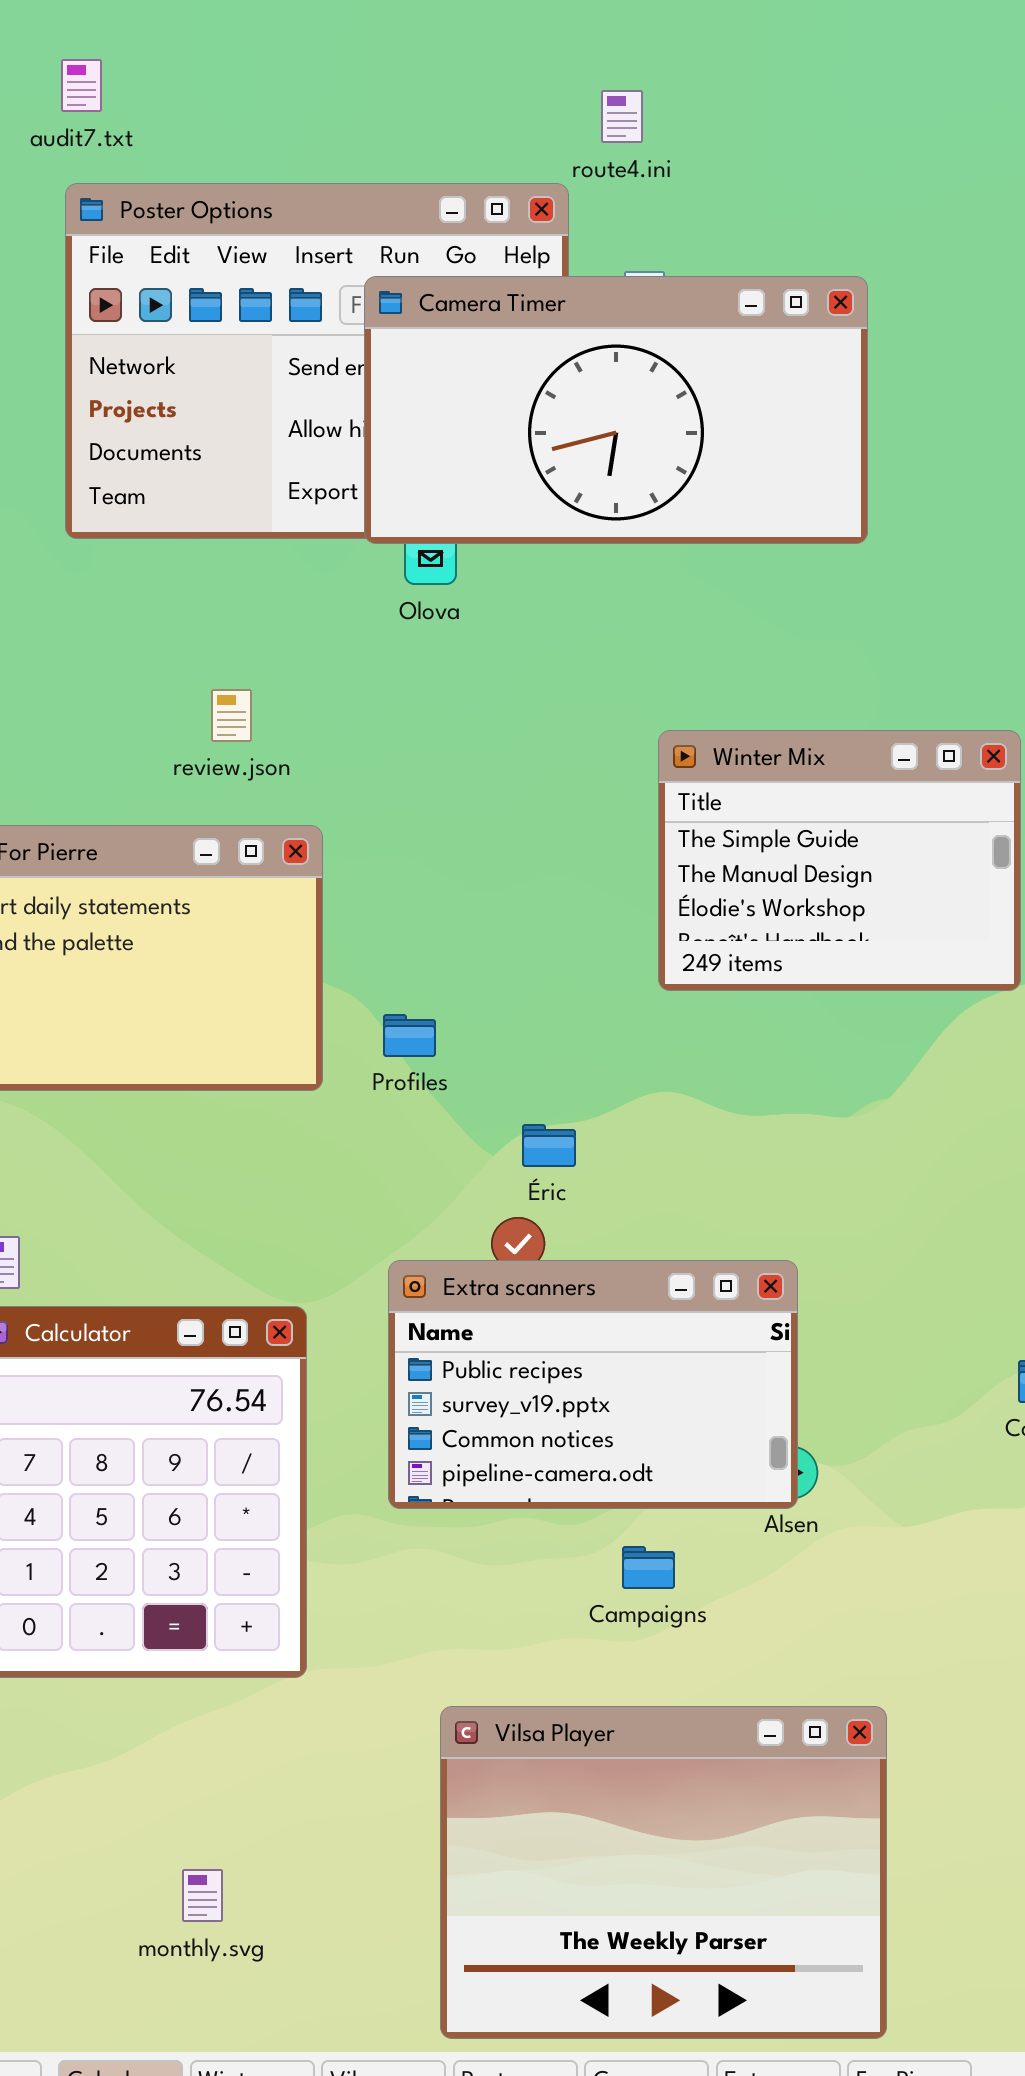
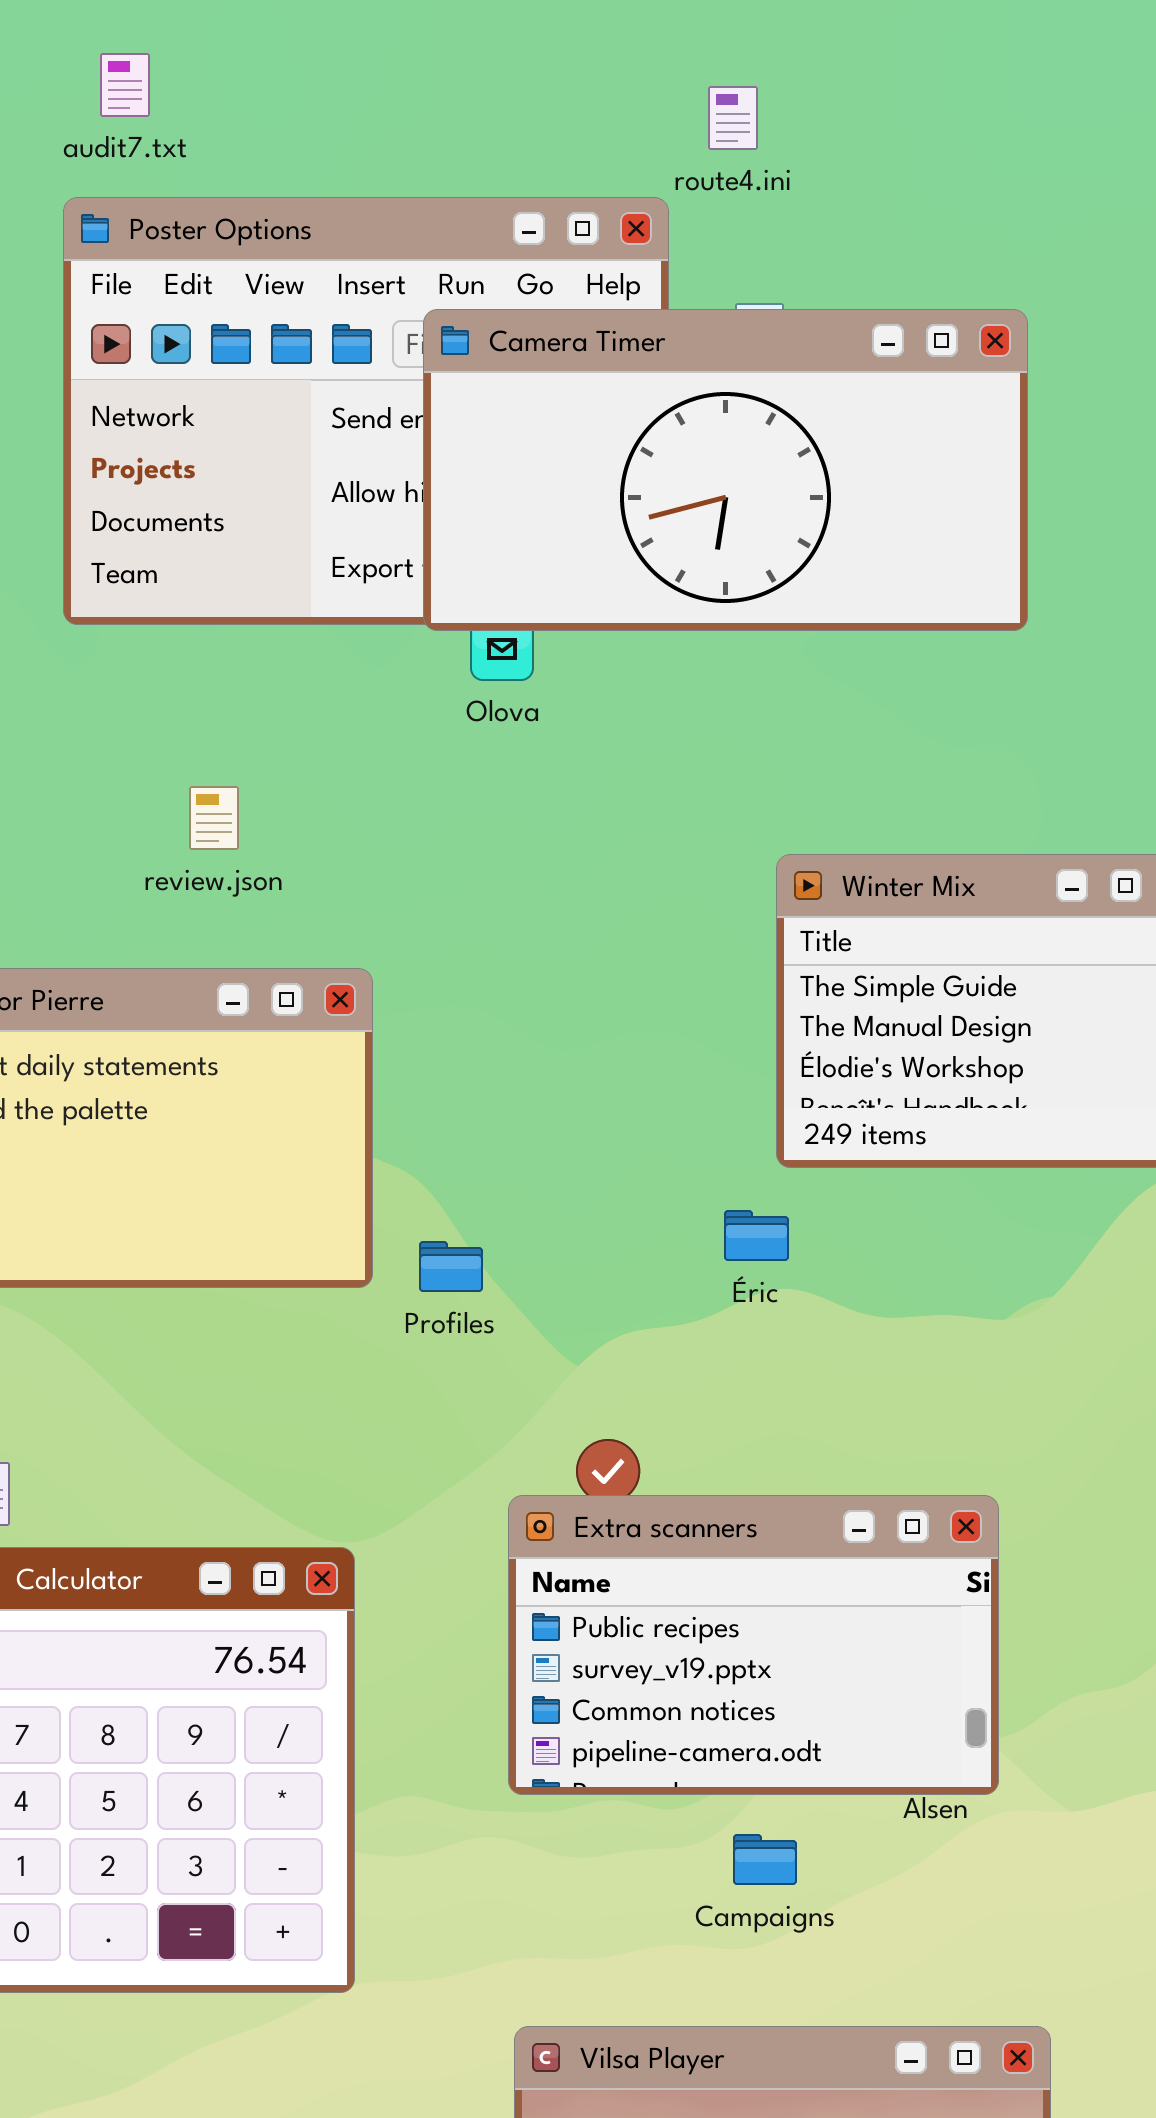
audit7.txt: [61,59,102,112] -> [100,53,150,117], moved
review.json: [211,689,252,742] -> [189,786,239,850], moved
Profiles: [383,1014,436,1057] -> [419,1241,483,1292], moved
Éric: [522,1124,576,1167] -> [724,1210,789,1261], moved
Extra scanners: [388,1260,798,1509] -> [508,1495,999,1795], moved

